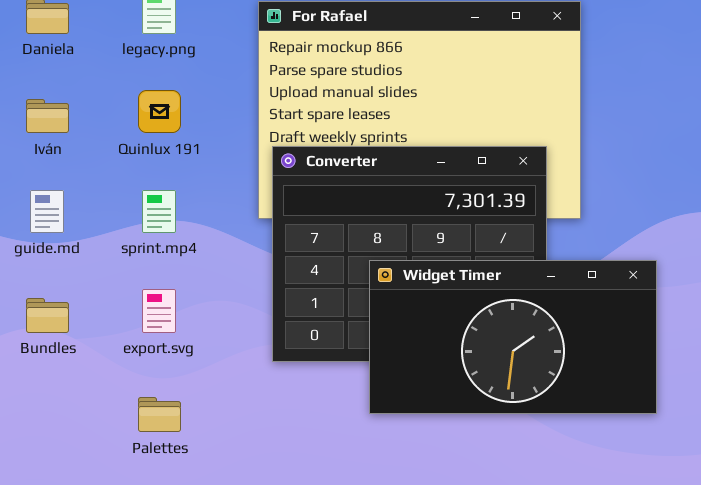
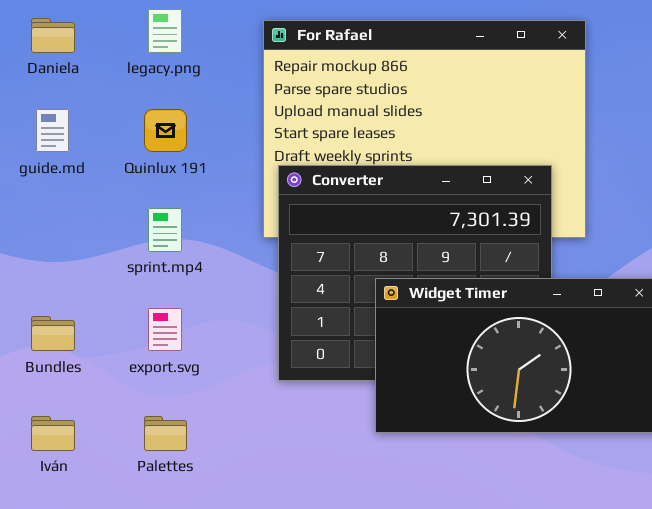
Iván: [26,99,69,133] -> [31,416,75,451], moved
guide.md: [30,190,64,233] -> [36,109,69,152], moved

